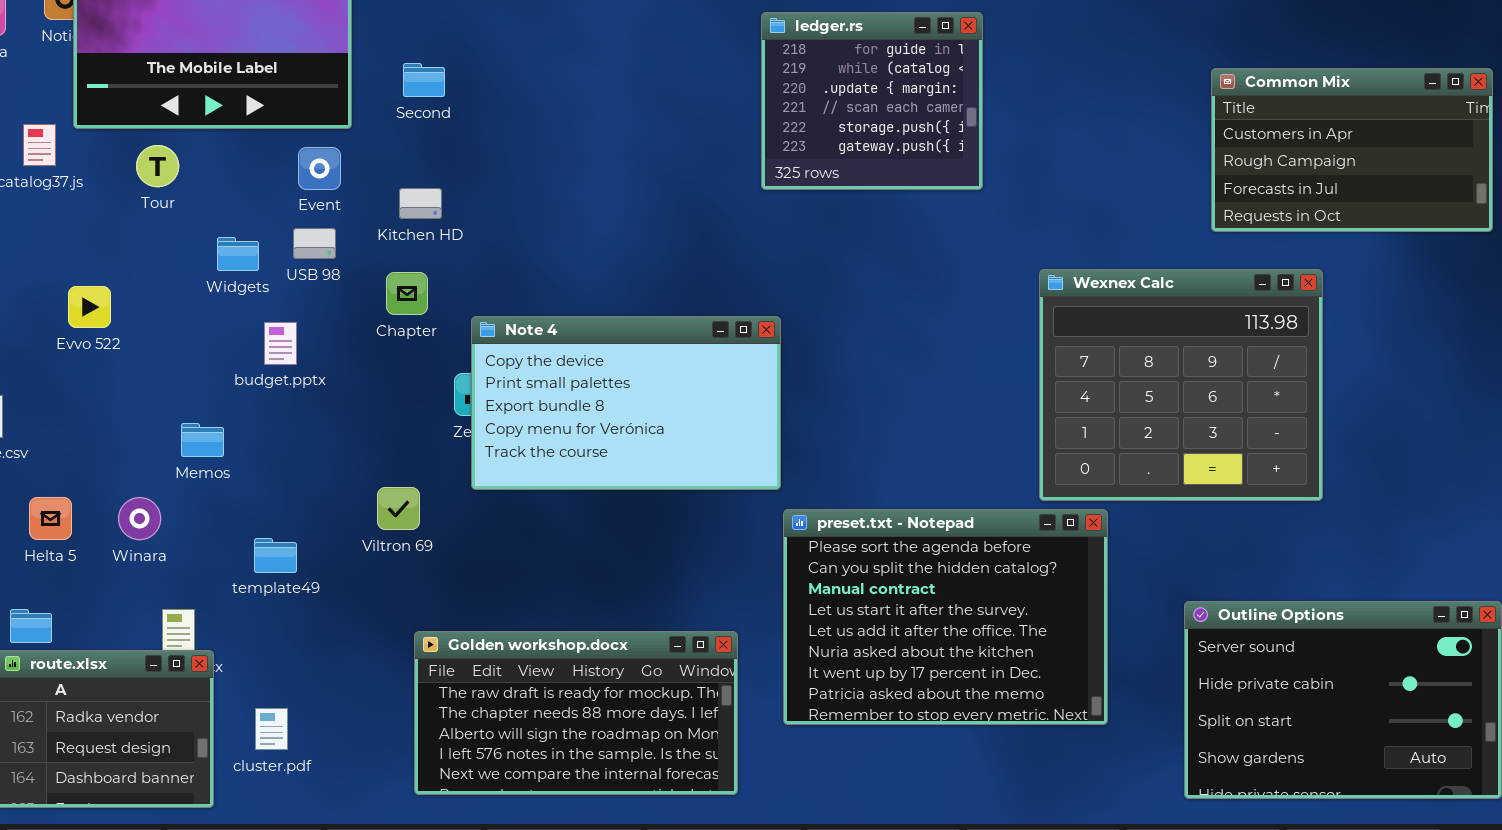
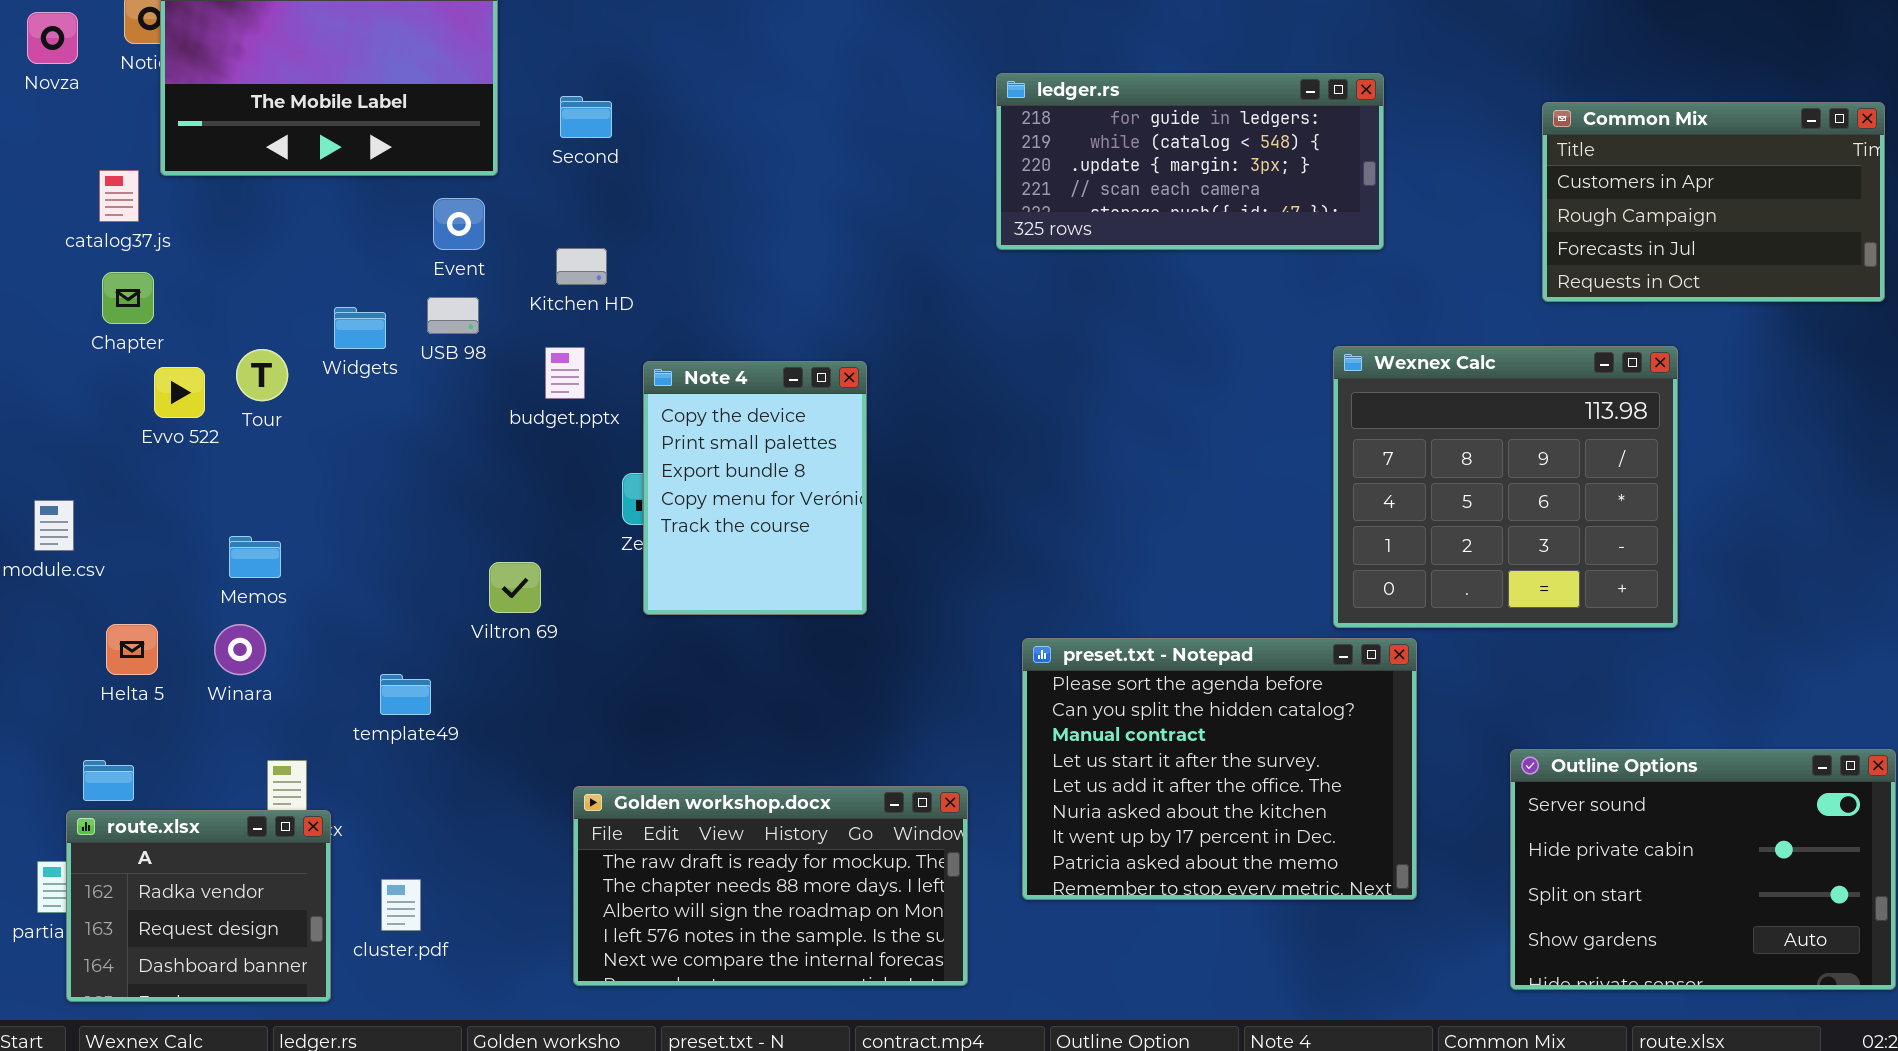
ledger.rs: [761,12,983,190] -> [996,73,1384,250], resized
Tour: [136,145,179,187] -> [236,349,288,401], moved
Chapter: [386,272,428,315] -> [102,272,154,324], moved
Note 4: [471,316,781,490] -> [643,361,867,615], resized
budget.pptx: [264,322,297,365] -> [545,347,585,399], moved
Memos: [181,423,224,457] -> [229,536,281,578], moved
Viltron 69: [377,487,420,530] -> [489,562,541,613], moved

